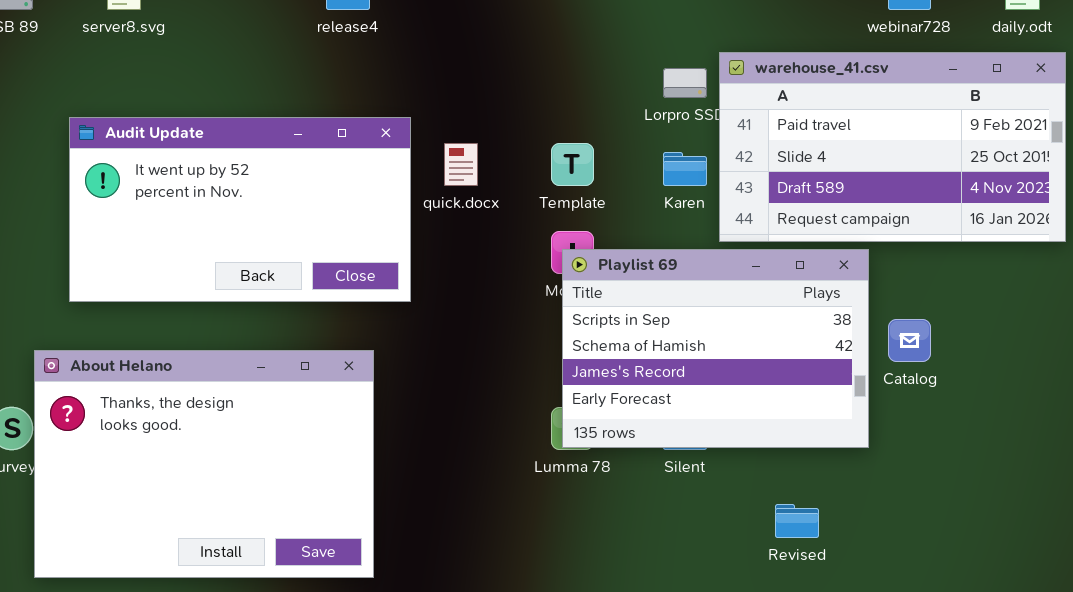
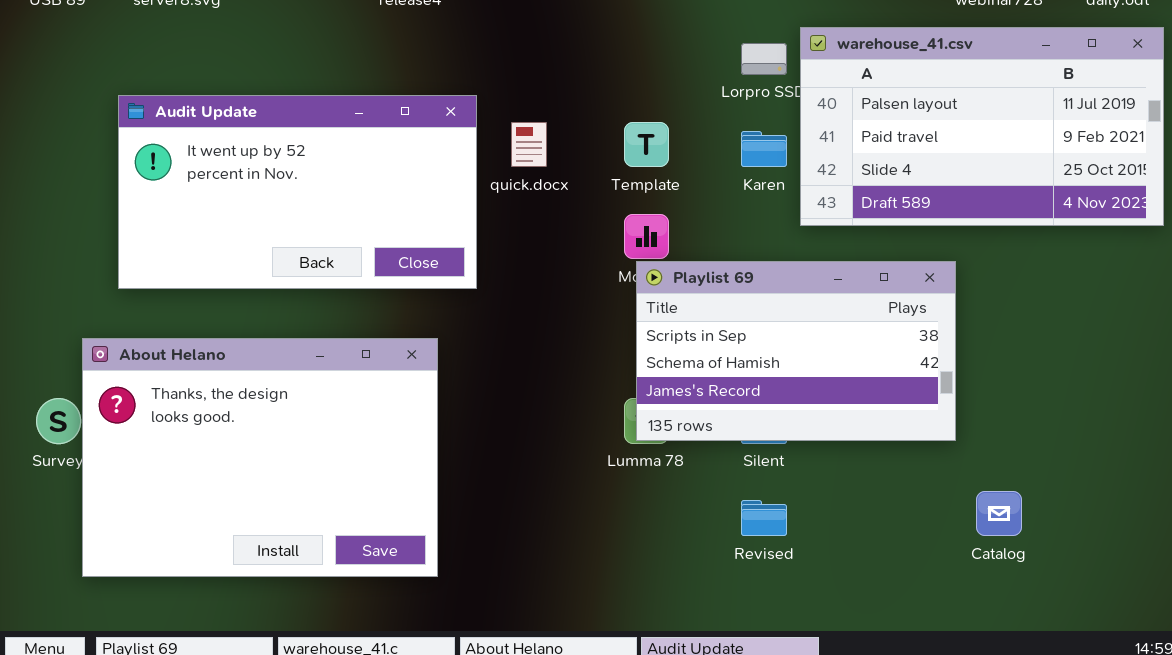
warehouse_41.csv: [719,52,1066,242] -> [800,27,1164,226], scrolled up 1 row
Playlist 69: [562,249,869,448] -> [636,261,956,441], resized
Catalog: [888,319,931,362] -> [976,491,1022,536], moved
Revised: [775,504,819,538] -> [741,500,787,536], moved

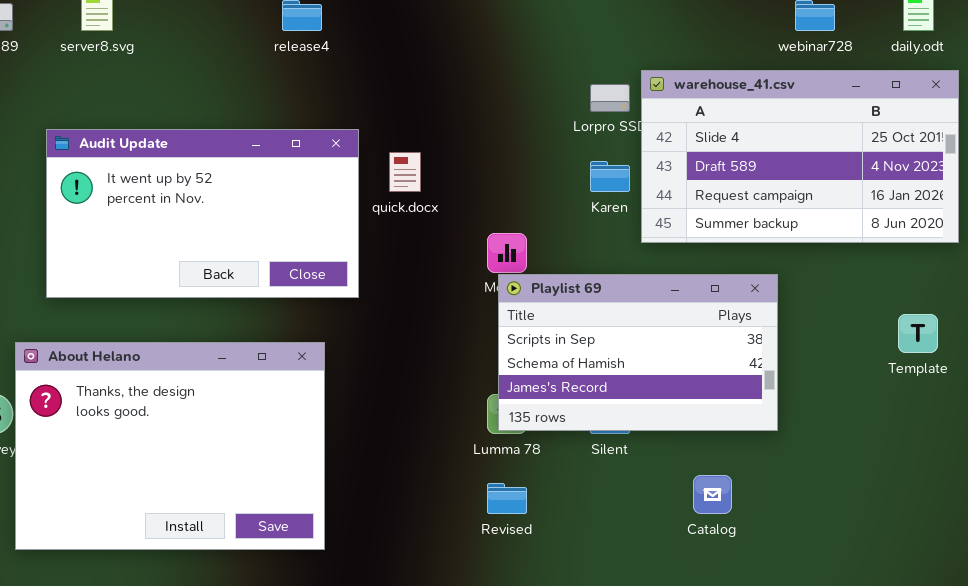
warehouse_41.csv: [800,27,1164,226] -> [641,70,959,243], scrolled down 2 rows
Template: [624,122,669,167] -> [898,314,938,353], moved
Catalog: [976,491,1022,536] -> [693,475,732,514], moved
Revised: [741,500,787,536] -> [487,483,527,514], moved

